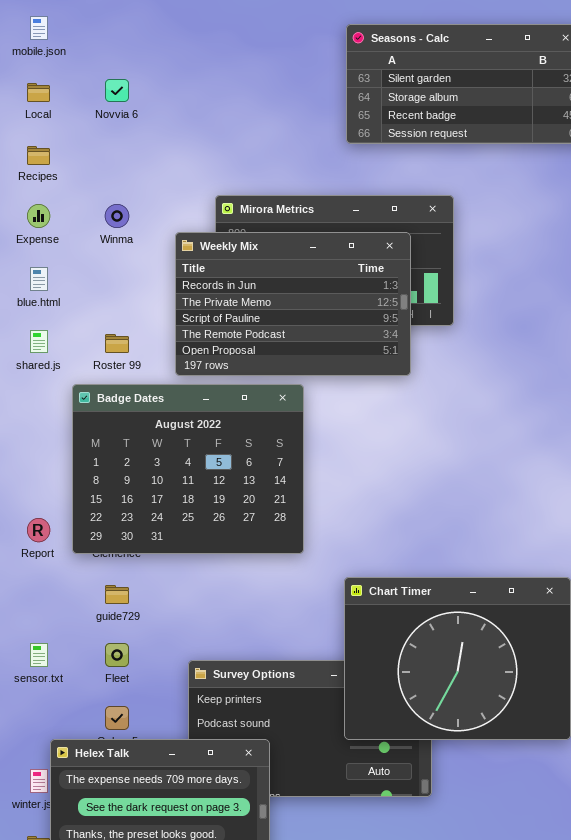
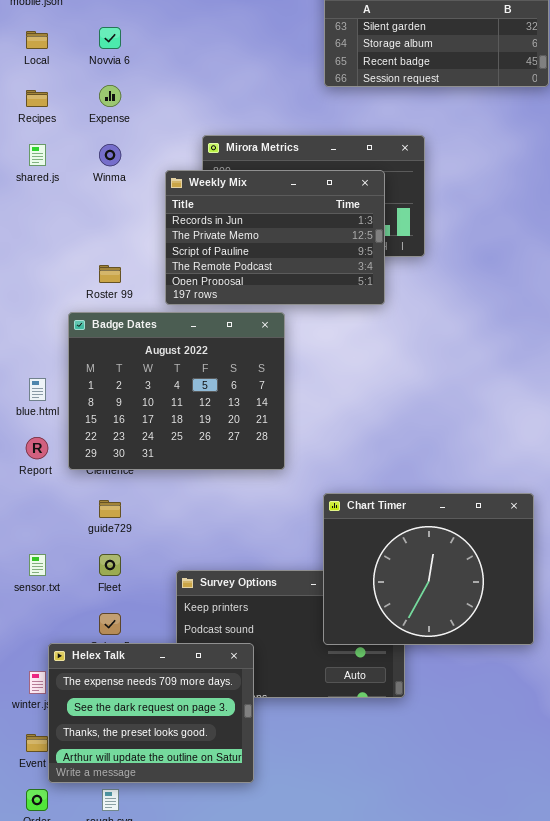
Expense: [27,204,50,228] -> [99,85,121,107], moved
blue.html: [30,267,48,291] -> [29,378,46,401], moved
shared.js: [30,330,48,353] -> [29,144,46,166], moved

